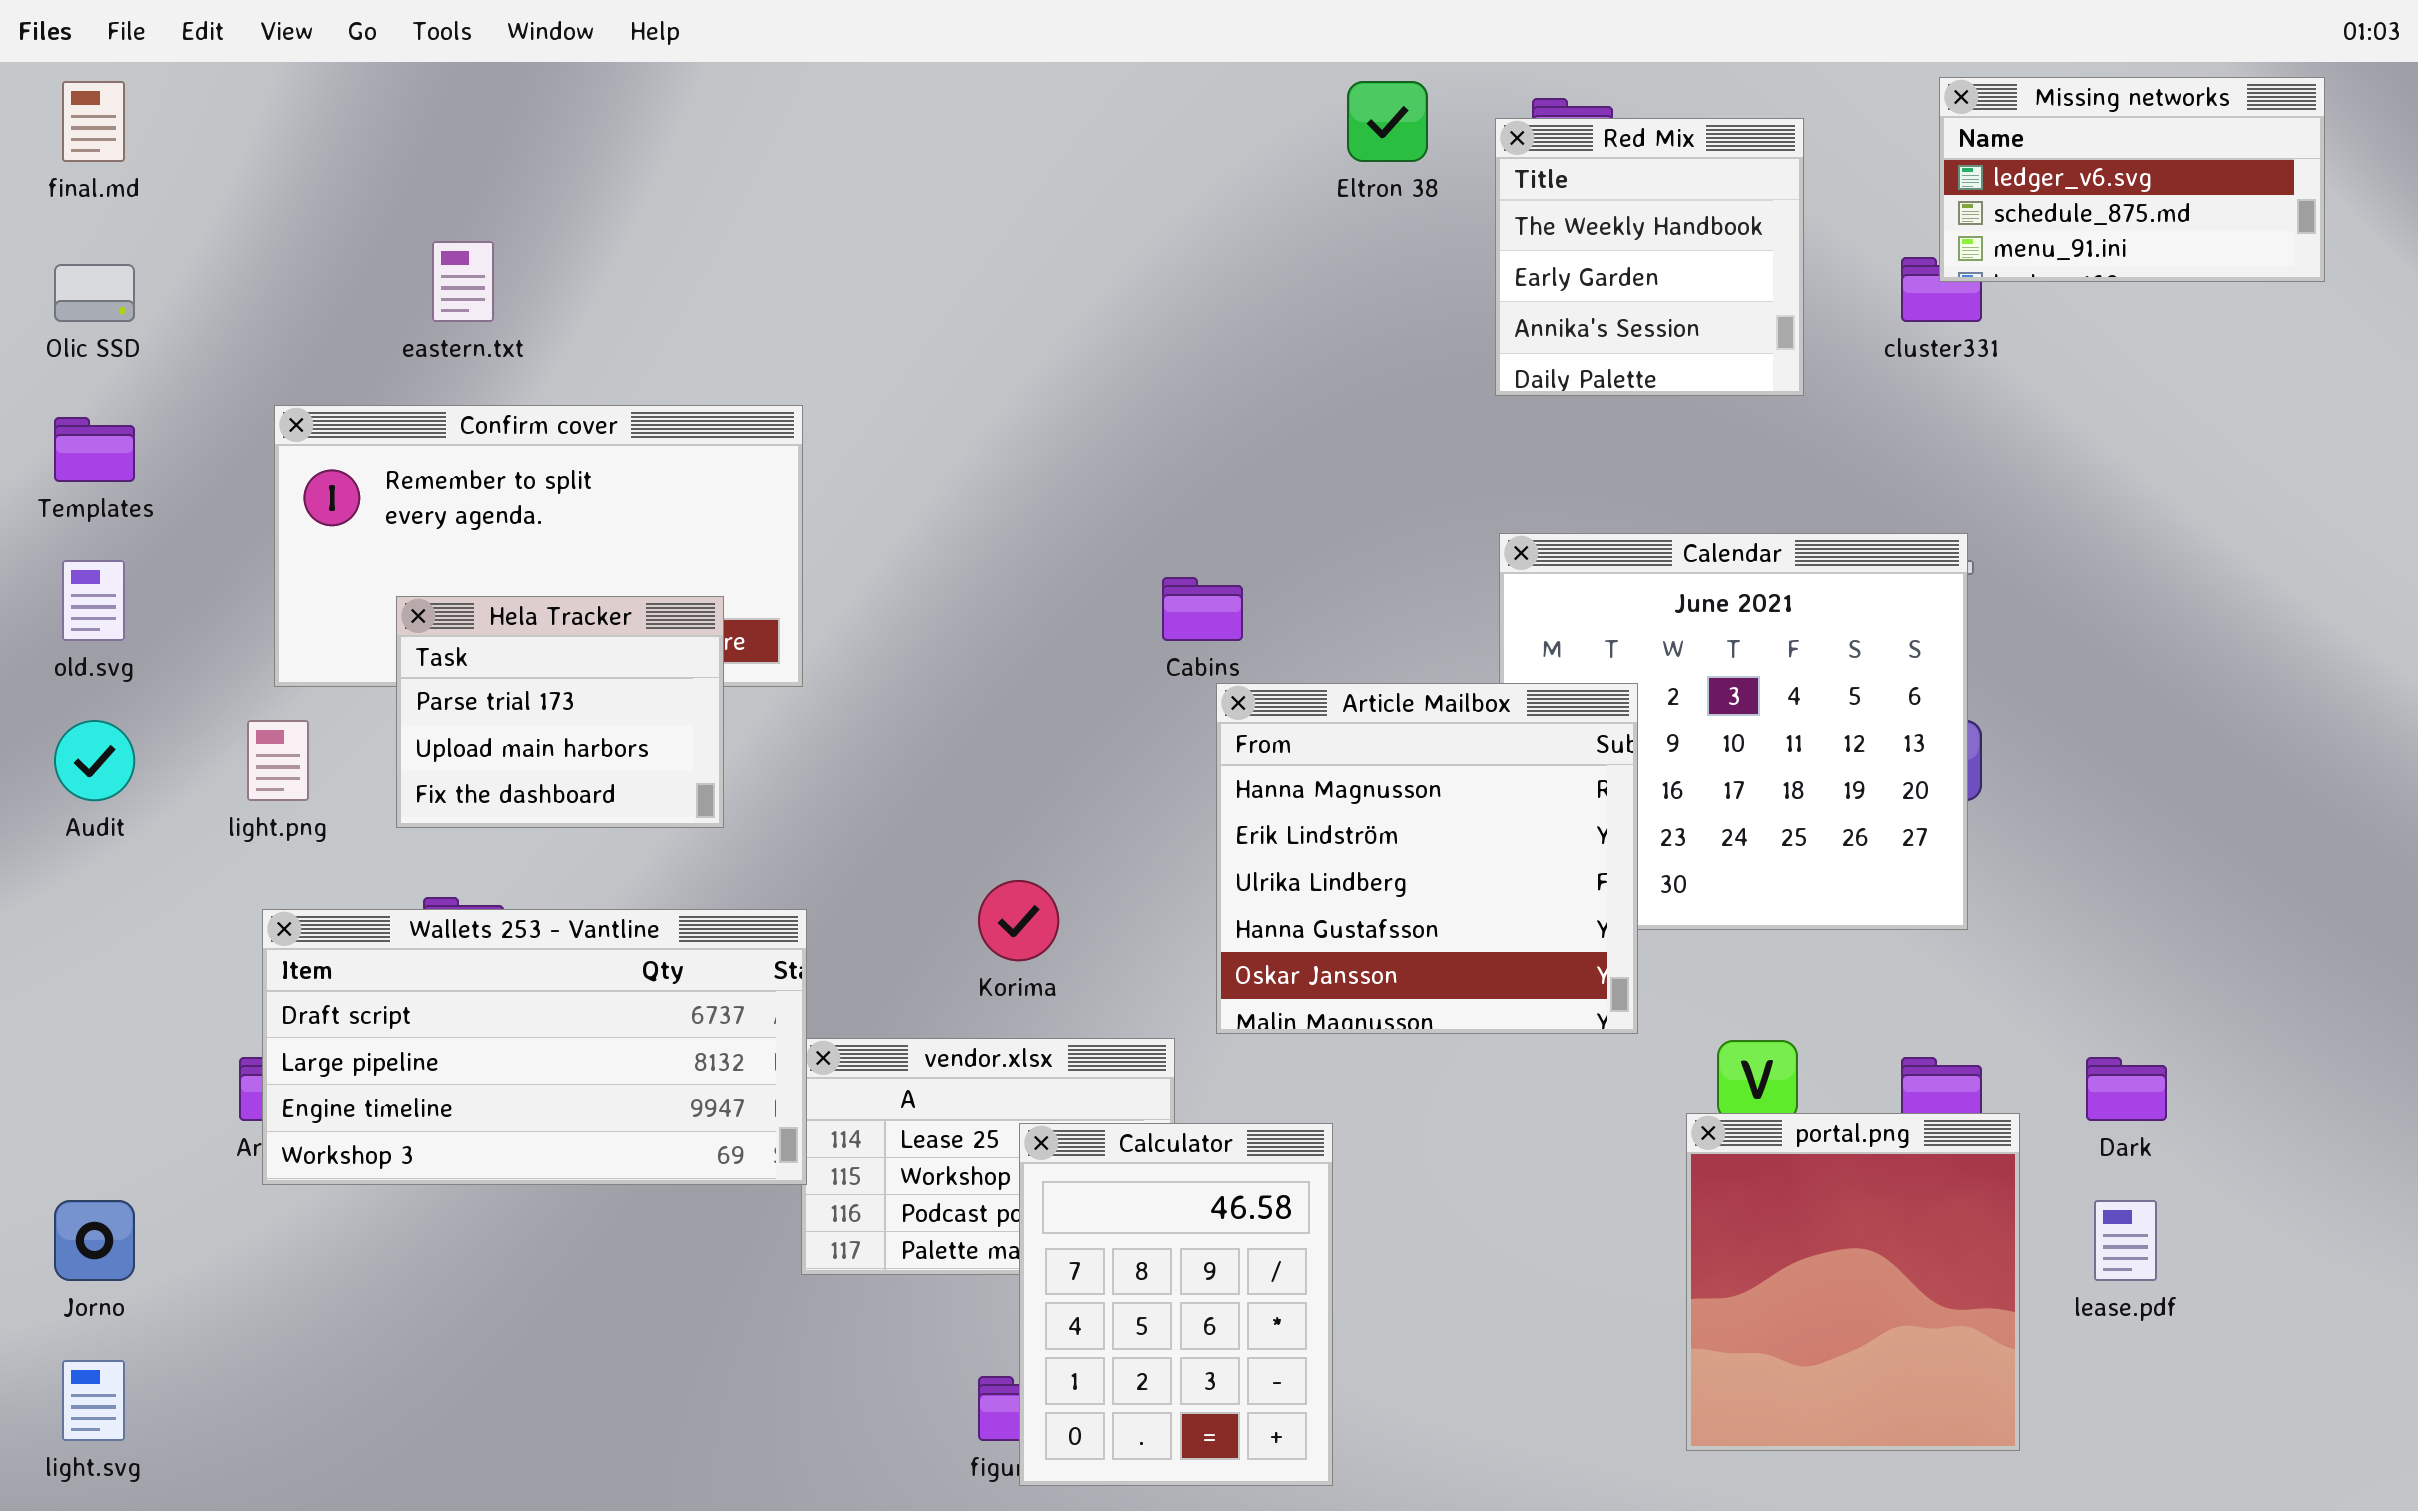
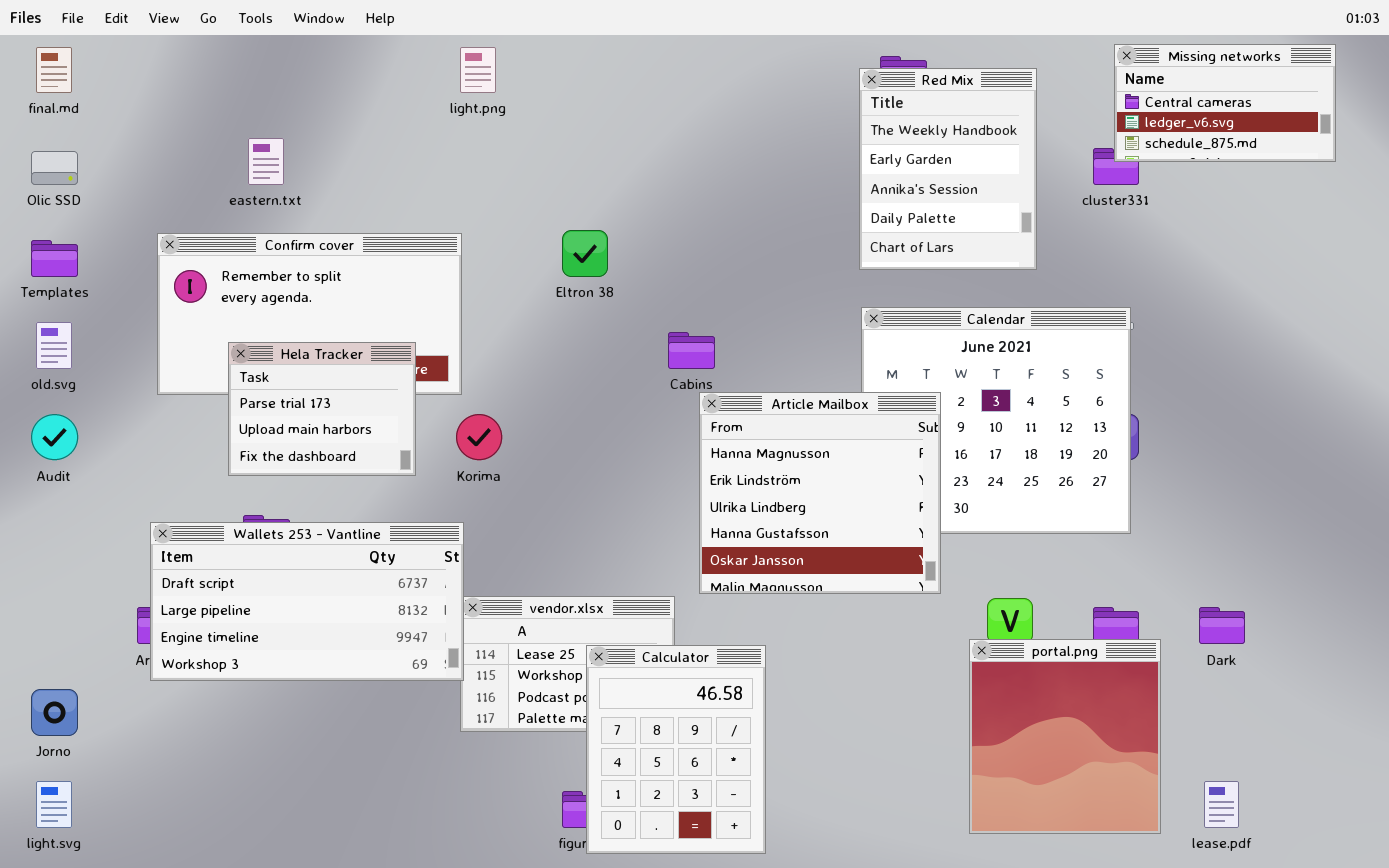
Missing networks: [1939,77,2325,282] -> [1114,44,1336,162], scrolled up 1 row
Eltron 38: [1347,81,1428,162] -> [562,230,608,277], moved
Red Mix: [1495,118,1804,396] -> [859,68,1037,270], resized
light.png: [247,720,309,801] -> [460,47,496,93], moved
Korima: [978,880,1059,961] -> [456,414,502,460], moved
lease.pdf: [2094,1200,2157,1281] -> [1204,781,1239,828], moved

